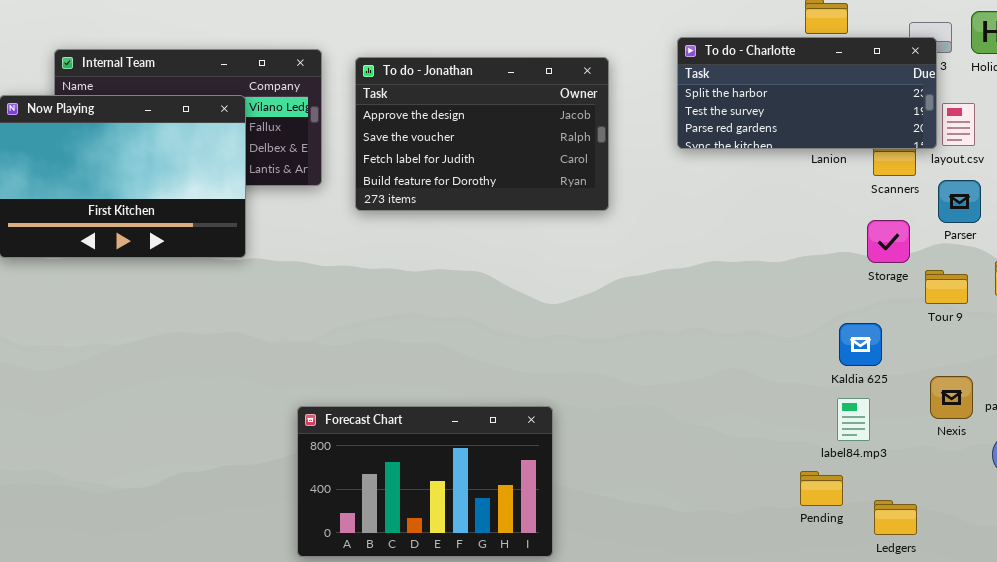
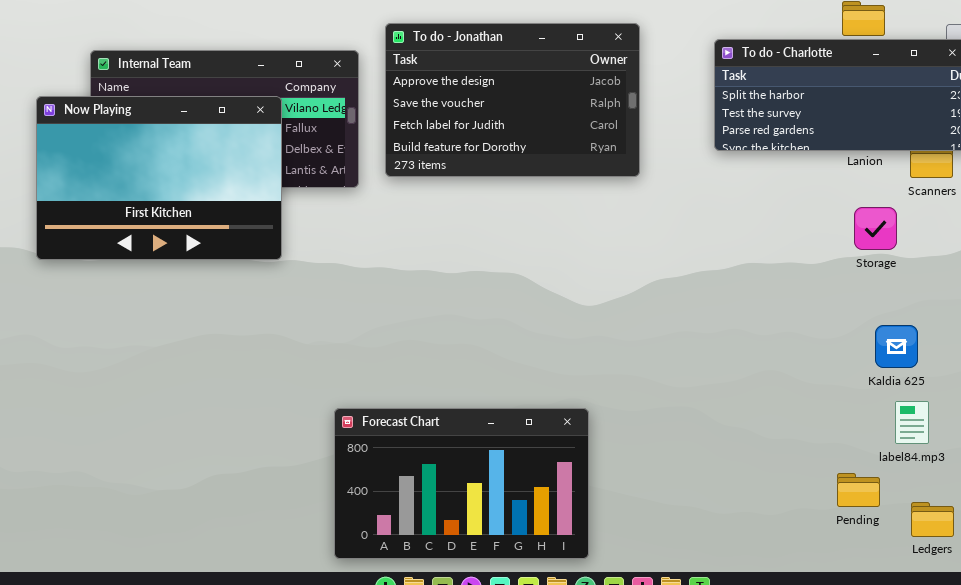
To do - Jonathan: [355,57,609,211] -> [385,23,640,177], moved
Storage: [867,220,910,263] -> [854,207,897,250], moved
label84.mp3: [837,398,870,441] -> [895,401,929,444], moved

